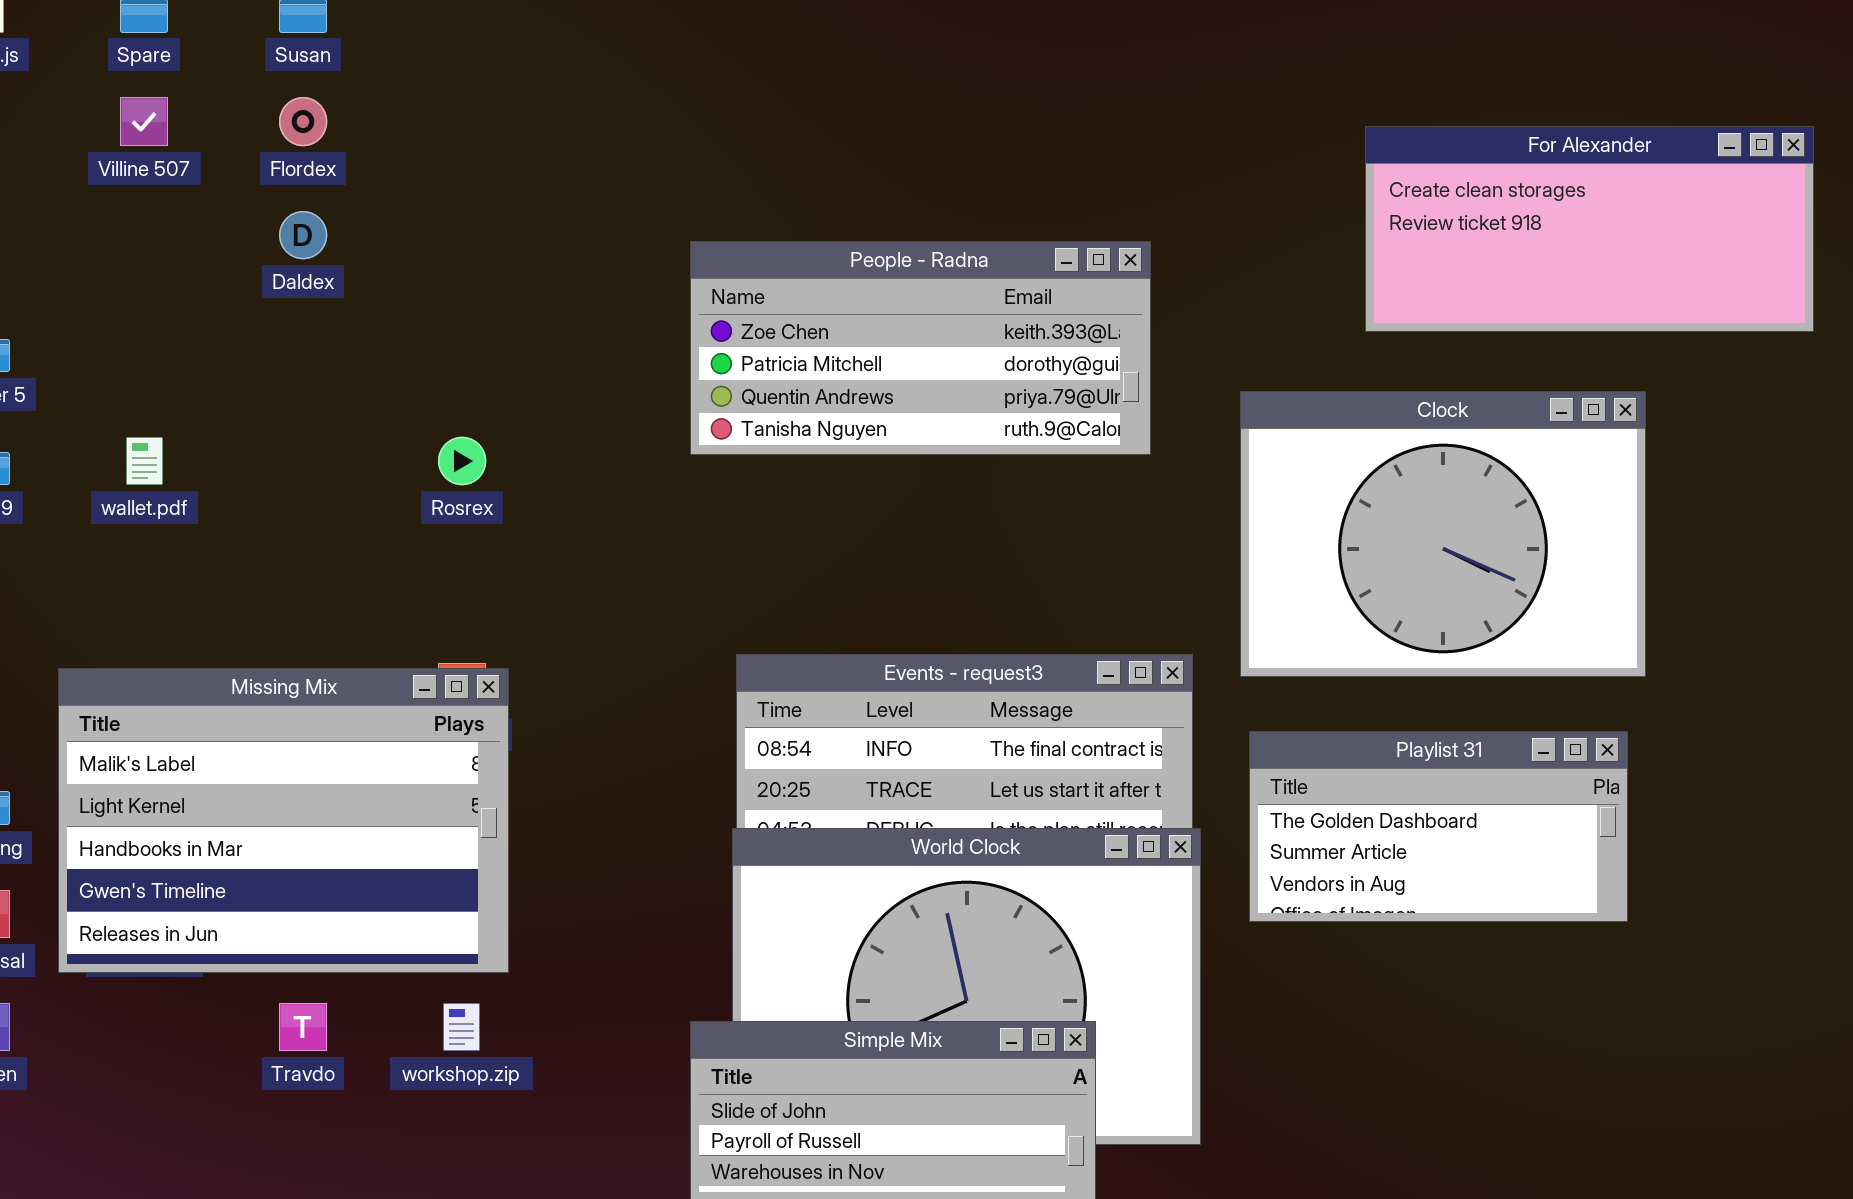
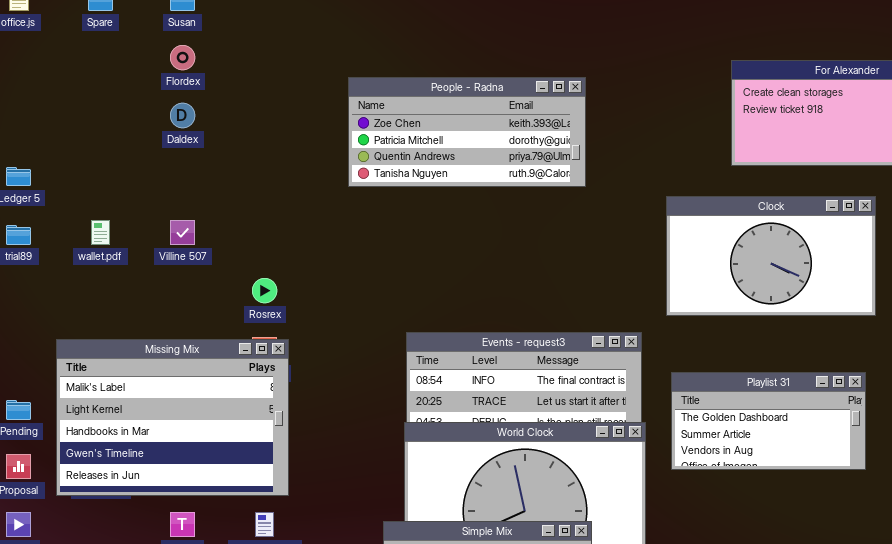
Villine 507: [120,97,168,146] -> [170,220,195,245], moved
People - Radna: [690,241,1151,455] -> [348,77,586,187], moved
Clock: [1240,391,1646,677] -> [666,196,876,316], resized
Rosrex: [438,437,486,485] -> [252,278,277,303], moved

